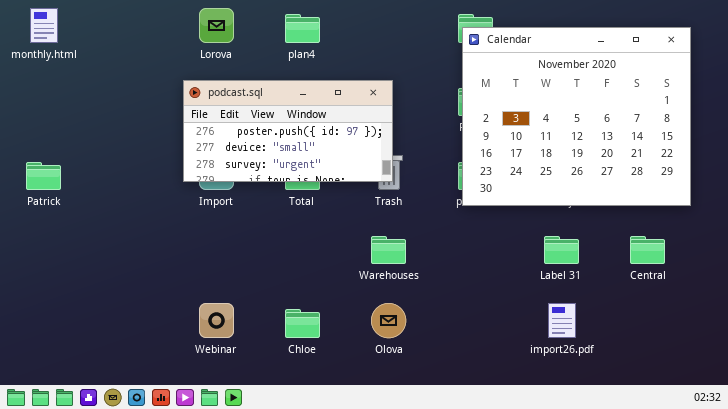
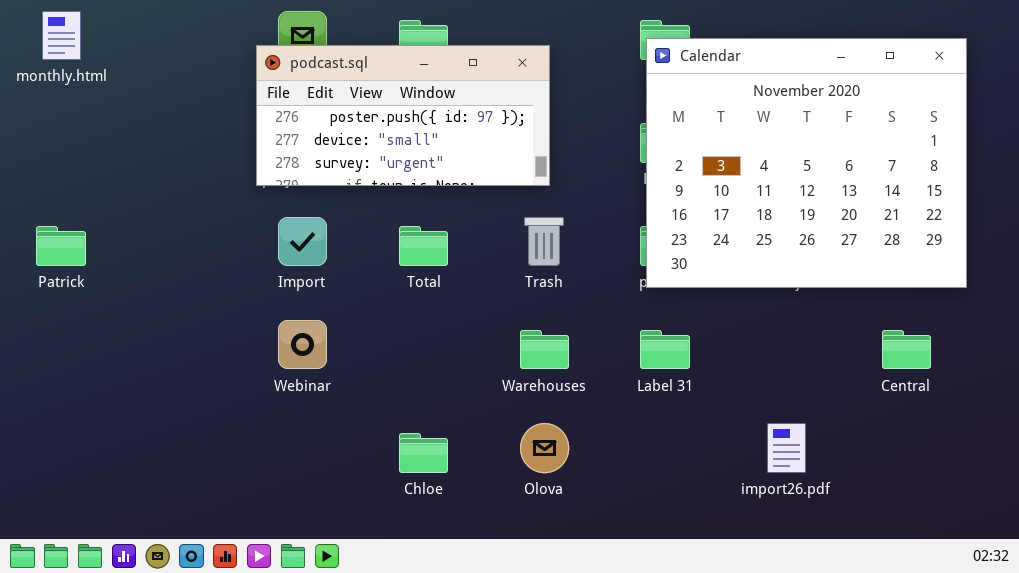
podcast.sql: [183,80,393,182] -> [256,45,550,186], moved
Label 31: [544,236,579,264] -> [640,330,690,369], moved
Webinar: [199,303,234,338] -> [278,320,327,369], moved

